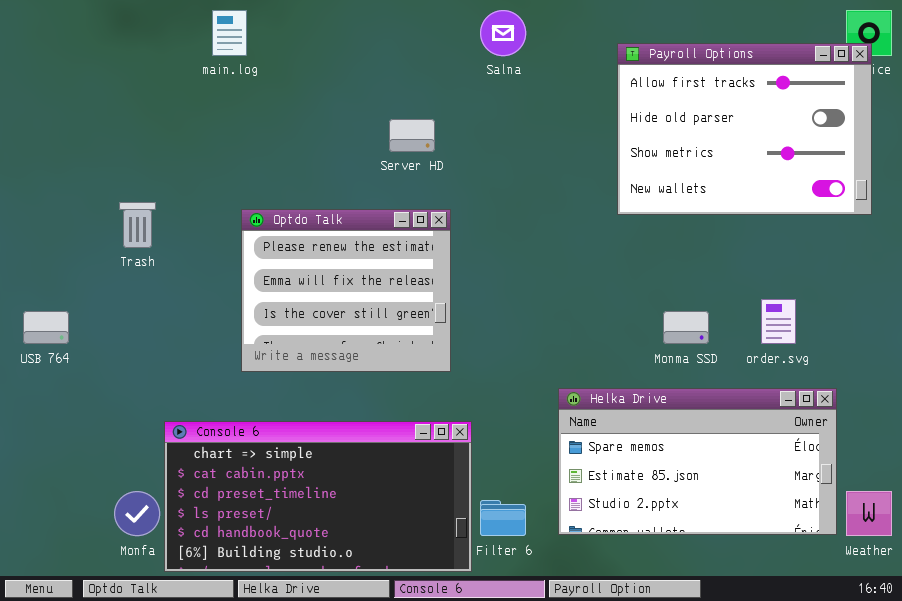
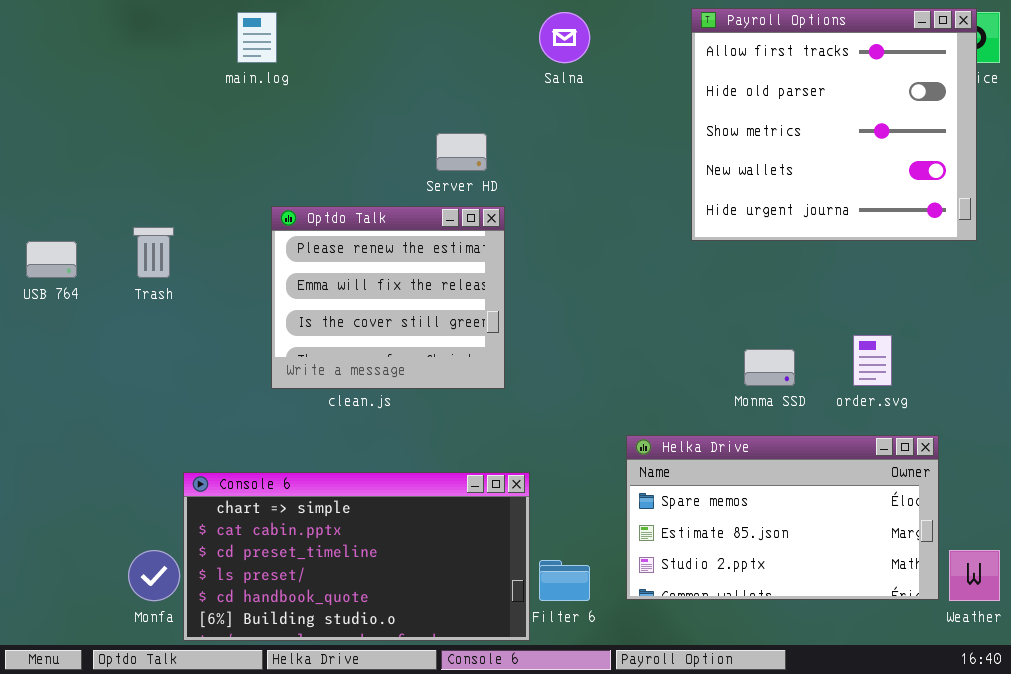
Payroll Options: [617,43,872,215] -> [691,8,977,241], resized
Optdo Talk: [241,209,451,372] -> [271,206,505,389], moved
USB 764: [23,311,69,344] -> [26,241,77,278], moved

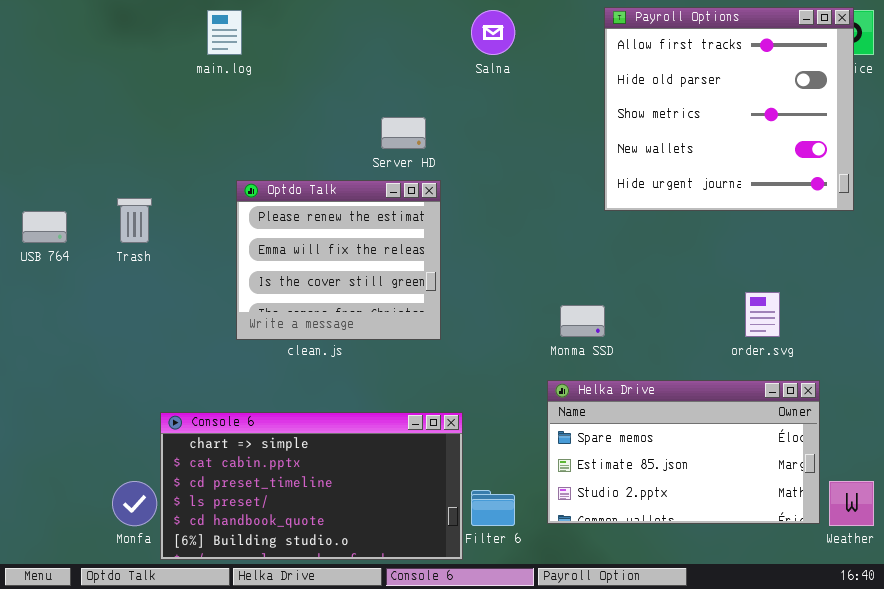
Monma SSD: [744,349,795,386] -> [560,305,605,337], moved

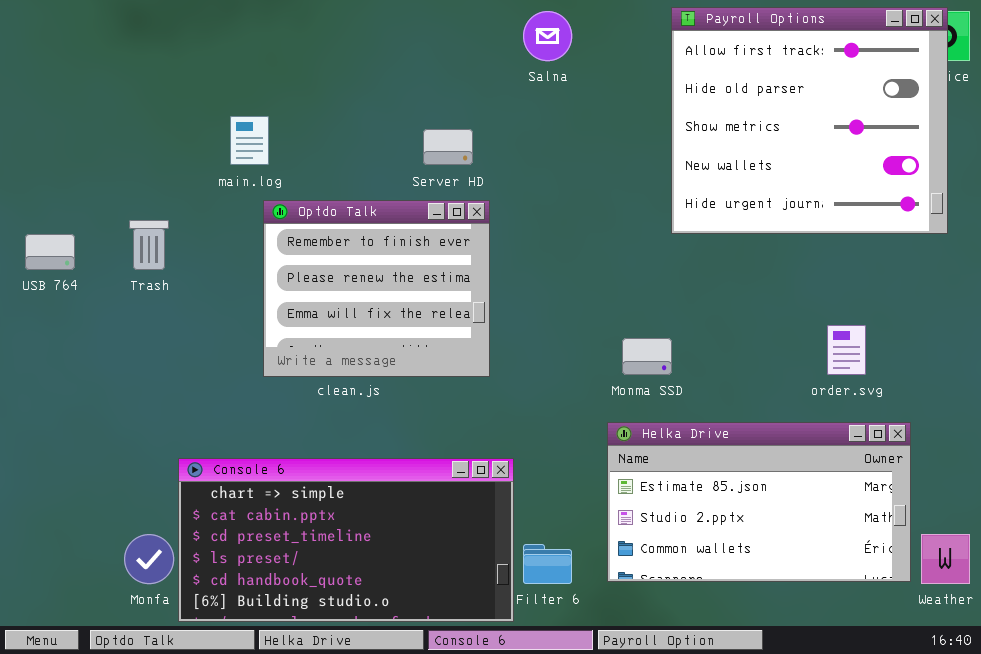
main.log: [207,10,242,55] -> [230,116,269,165], moved
Optdo Talk: [236,180,441,340] -> [263,200,490,377], scrolled up 1 row
Helka Drive: [547,380,820,524] -> [607,422,911,582], scrolled down 1 row

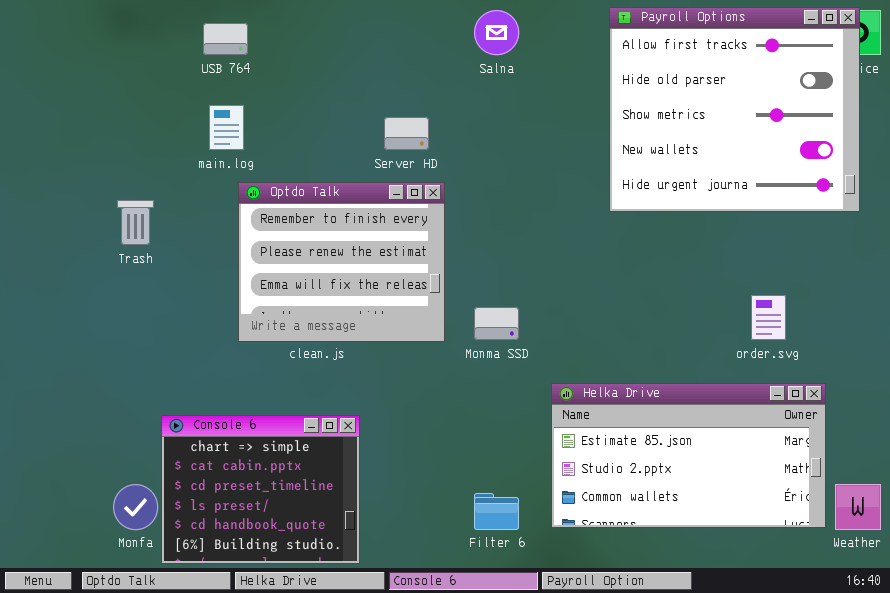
USB 764: [25,234,75,270] -> [203,23,248,55], moved
Monma SSD: [622,338,672,375] -> [474,307,519,340], moved
Console 6: [178,458,514,622] -> [161,415,360,564], resized

